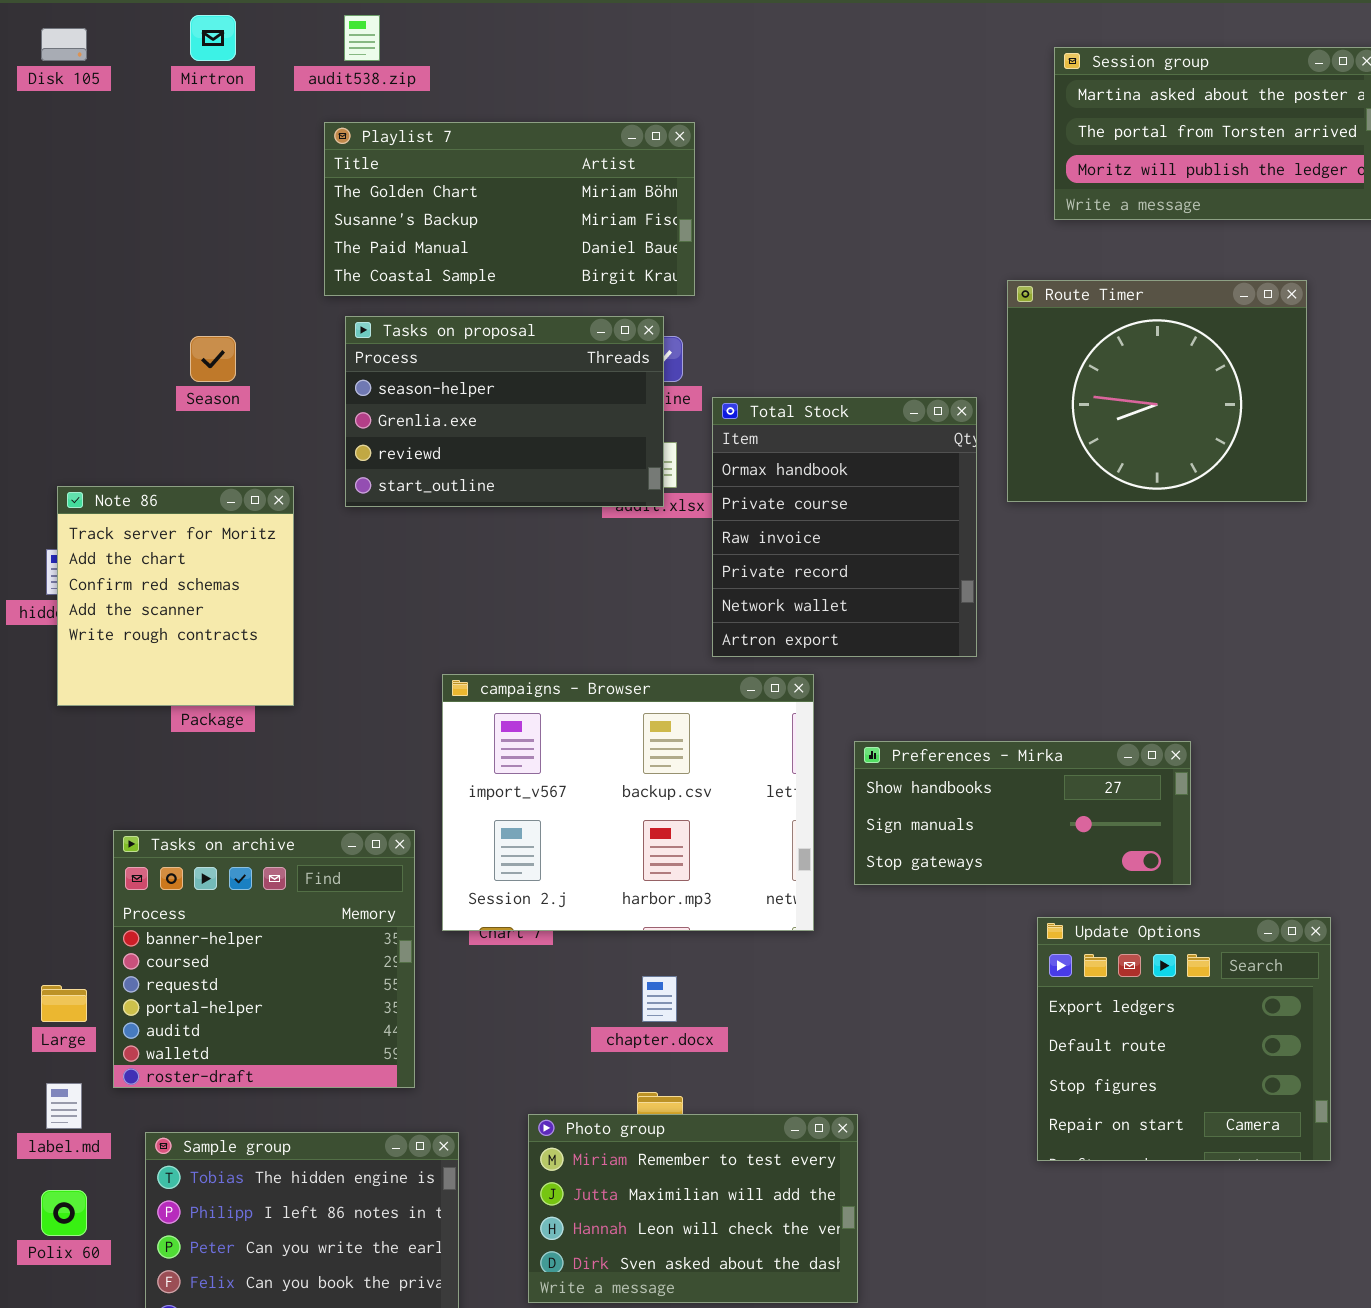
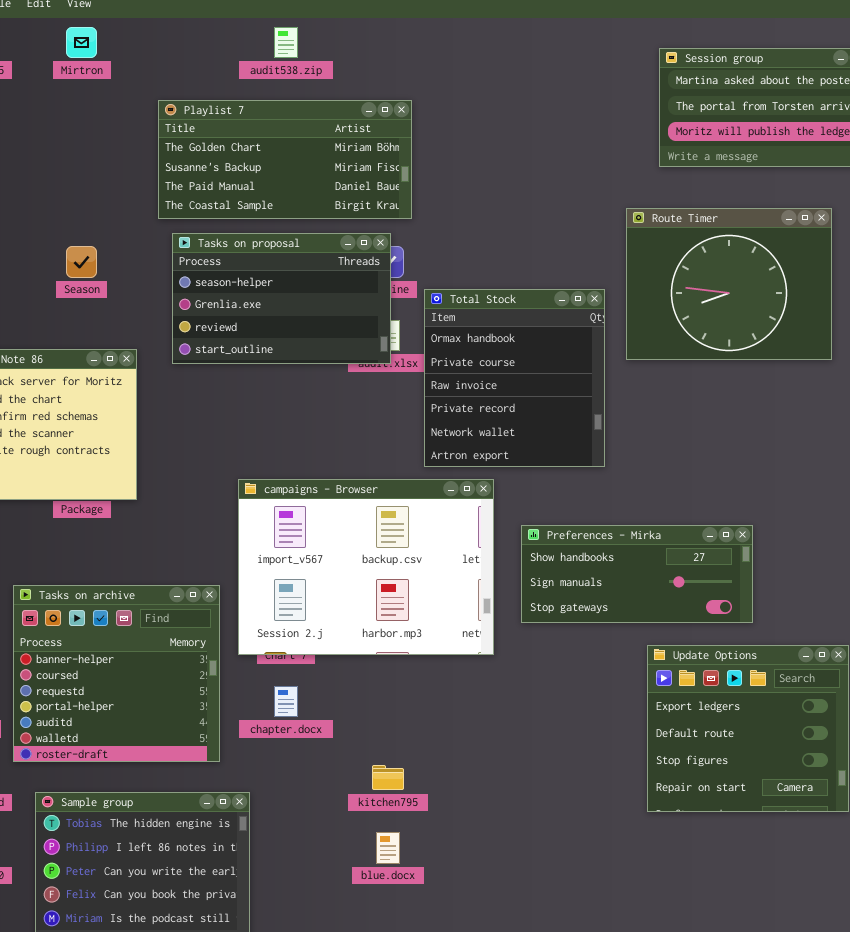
audit538.zip: [344,15,380,61] -> [274,27,298,58], moved
chapter.docx: [642,976,677,1022] -> [274,686,298,717], moved
Photo group: [528,1114,858,1303] -> none, closed

